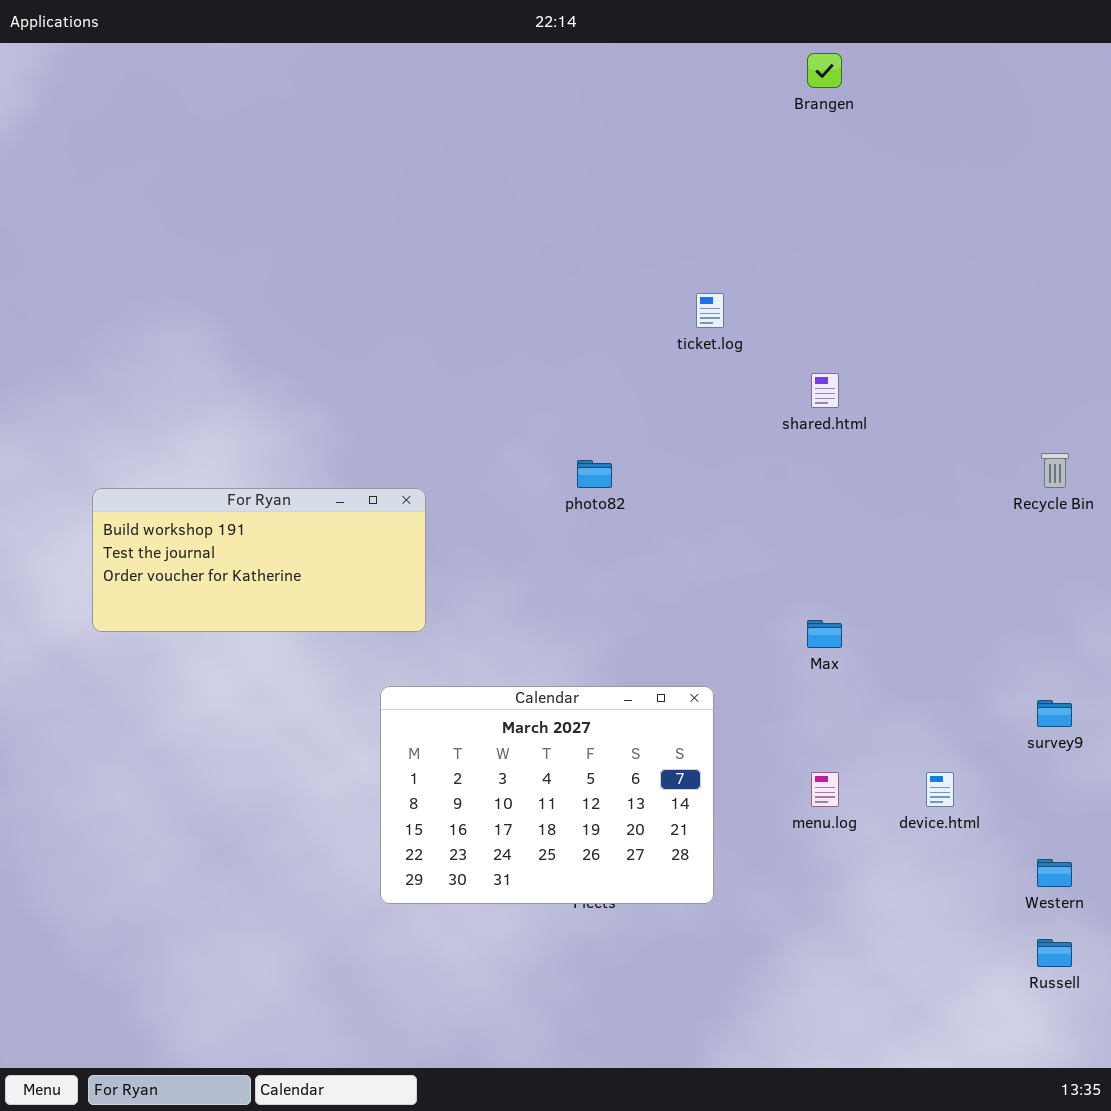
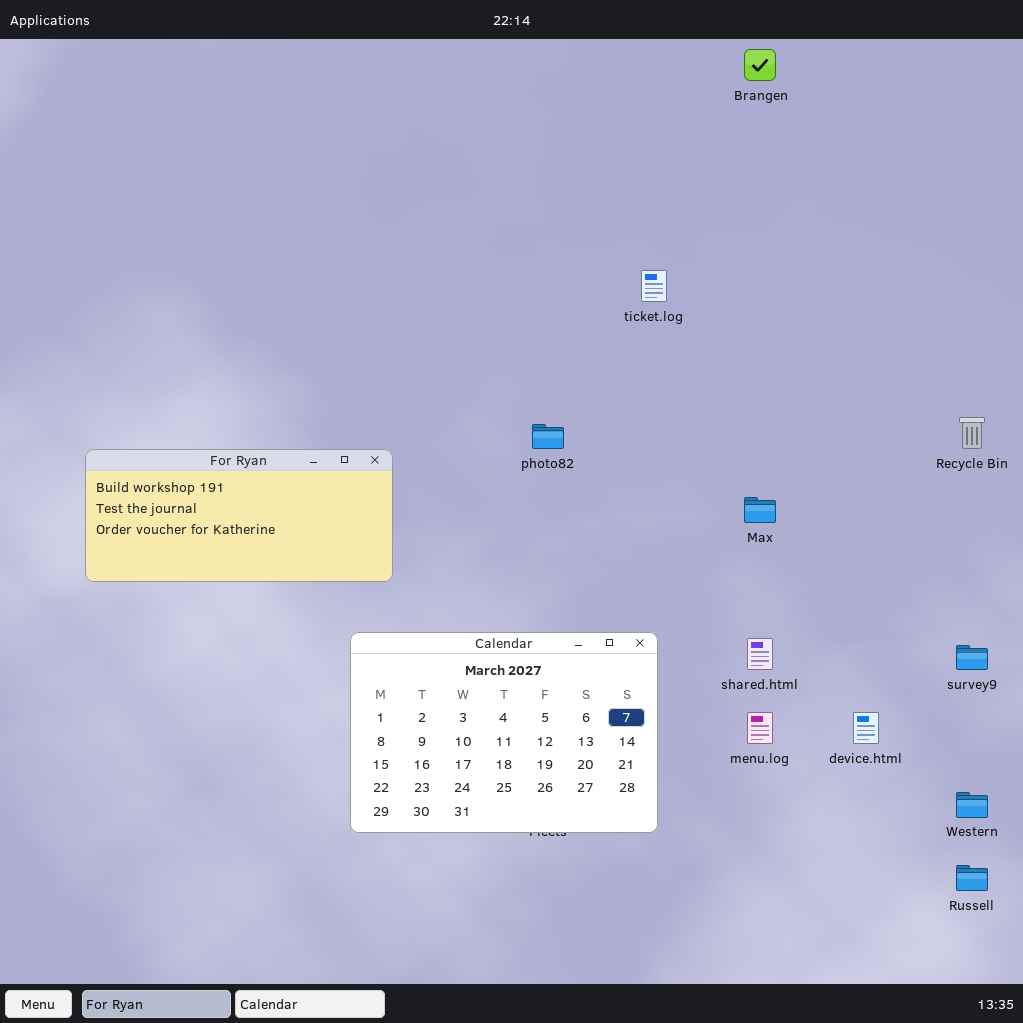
shared.html: [811,373,839,408] -> [747,638,773,670], moved
Max: [807,620,842,648] -> [744,497,776,523], moved

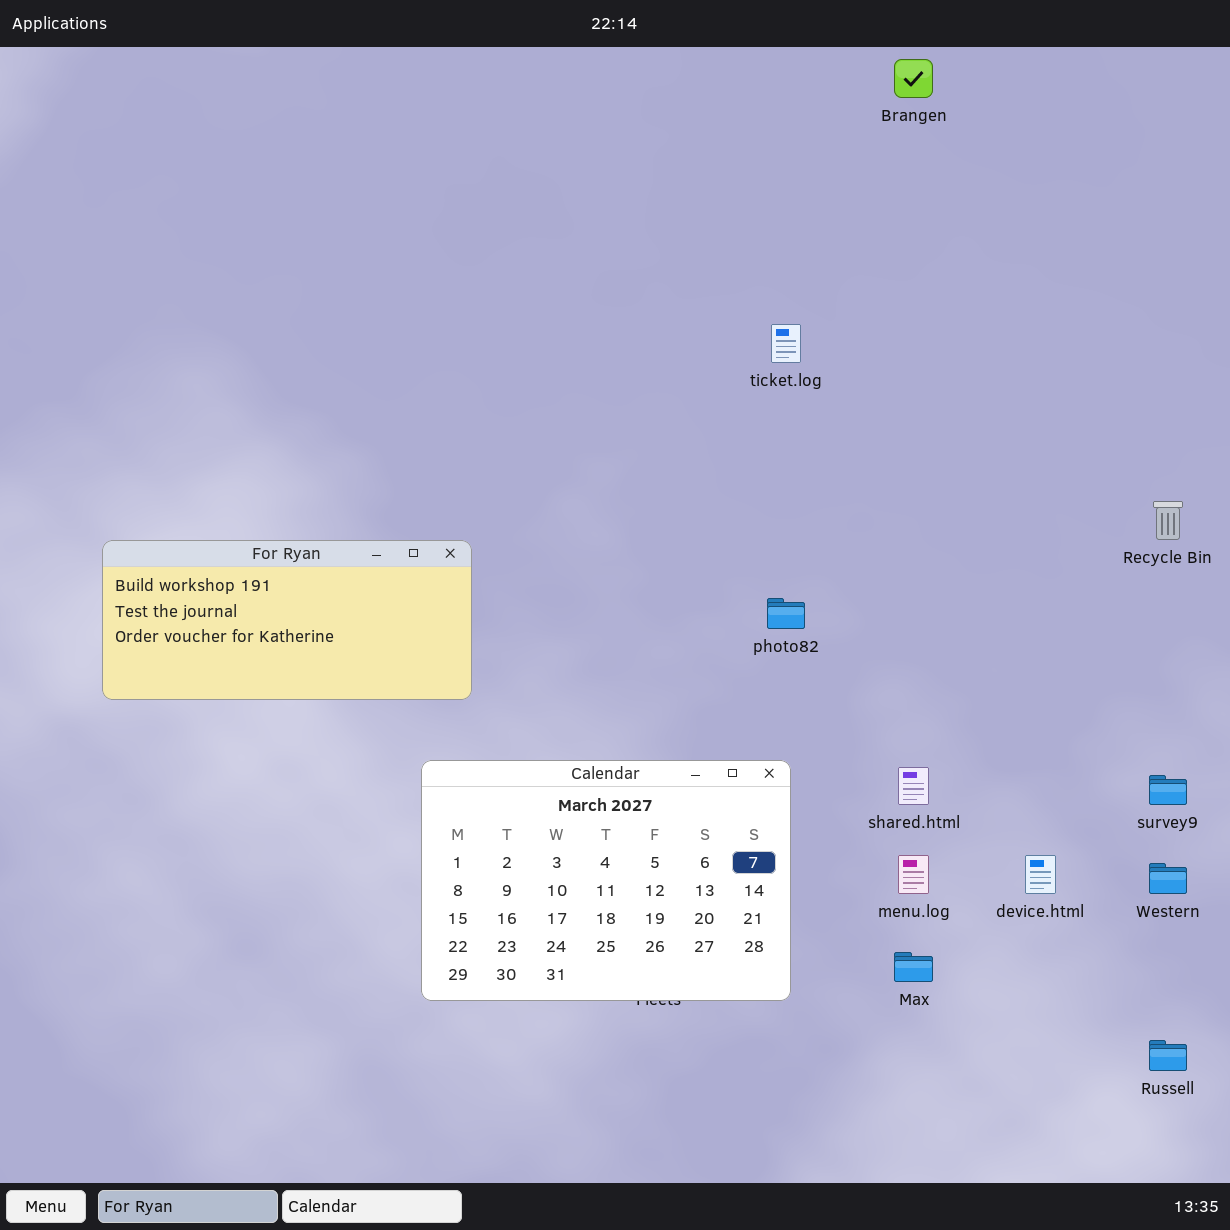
photo82: [532,424,564,449] -> [767,598,805,629], moved
Max: [744,497,776,523] -> [894,952,933,982], moved
Western: [956,792,988,818] -> [1149,863,1187,894], moved

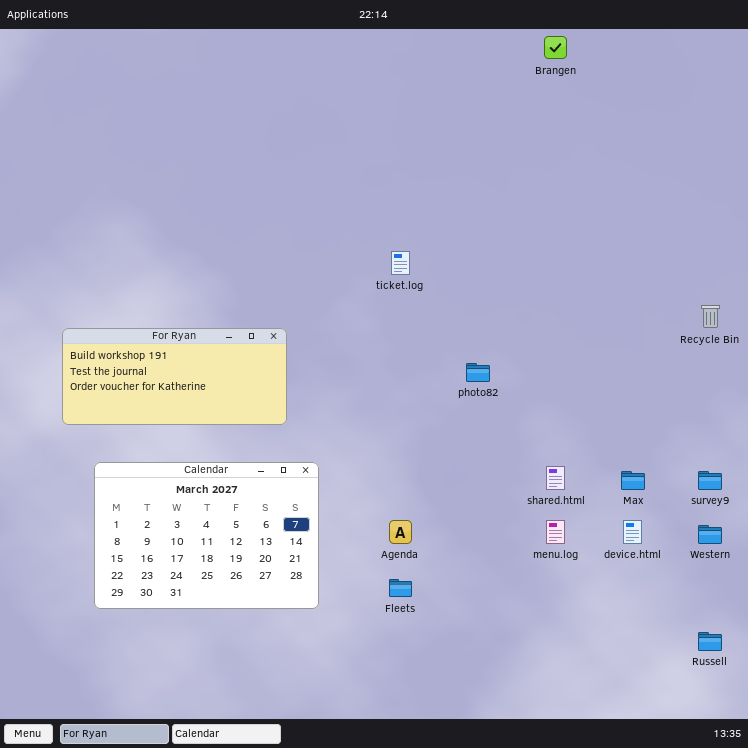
ticket.log: [771,324,801,363] -> [391,251,410,275], moved
Calendar: [421,760,791,1001] -> [94,462,319,609], moved
Max: [894,952,933,982] -> [621,471,645,490], moved

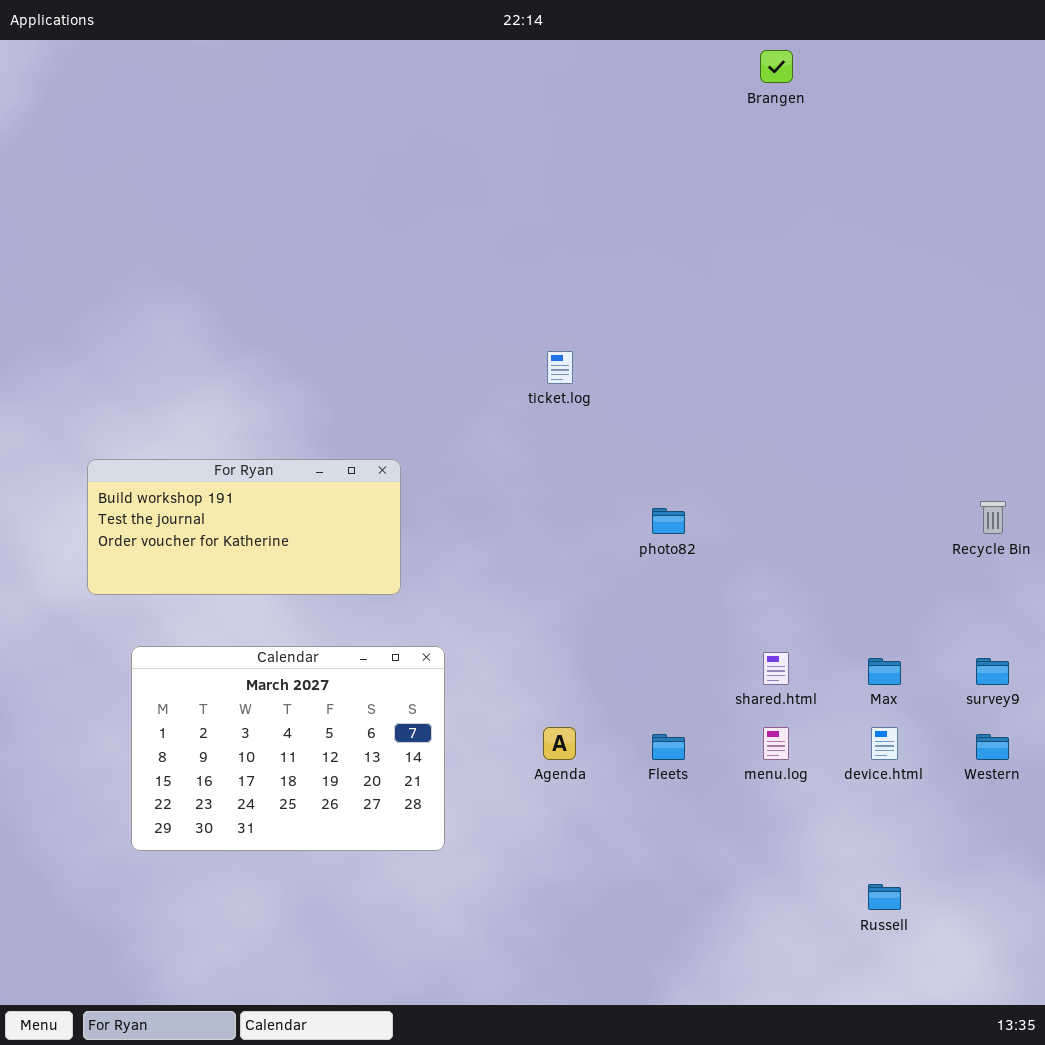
Recycle Bin: [701,305,720,328] -> [980,501,1006,534], moved
Fleets: [389,579,412,597] -> [652,734,685,760], moved
Russell: [698,632,722,651] -> [868,884,901,910], moved

